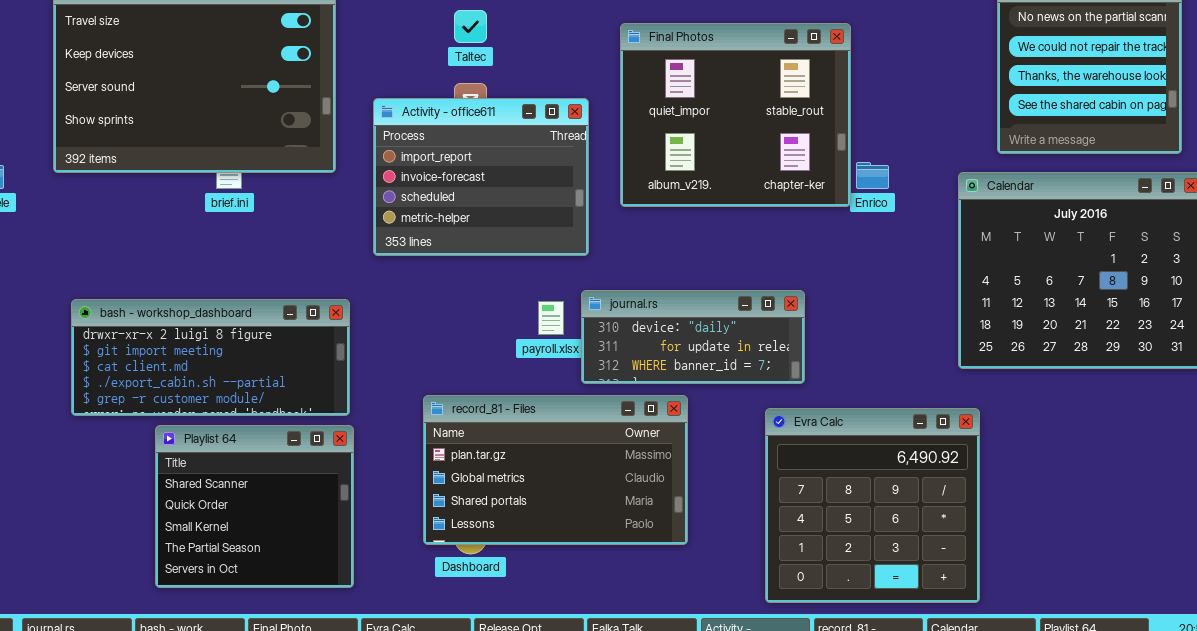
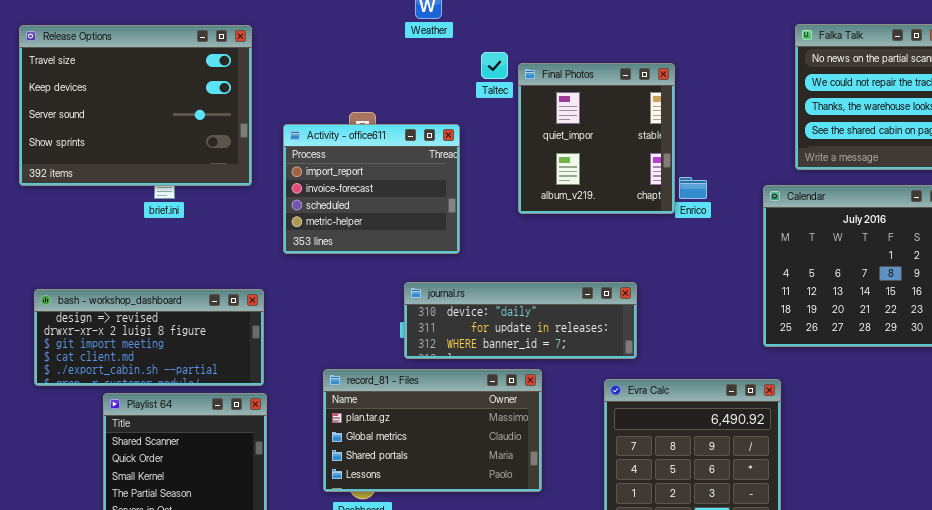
Taltec: [454,10,487,43] -> [481,52,508,79], moved
Final Photos: [620,23,851,207] -> [518,63,675,214], resized
journal.rs: [581,290,805,384] -> [404,282,637,359], resized
bash - workshop_dashboard: [71,299,350,416] -> [34,289,264,386], scrolled up 1 row

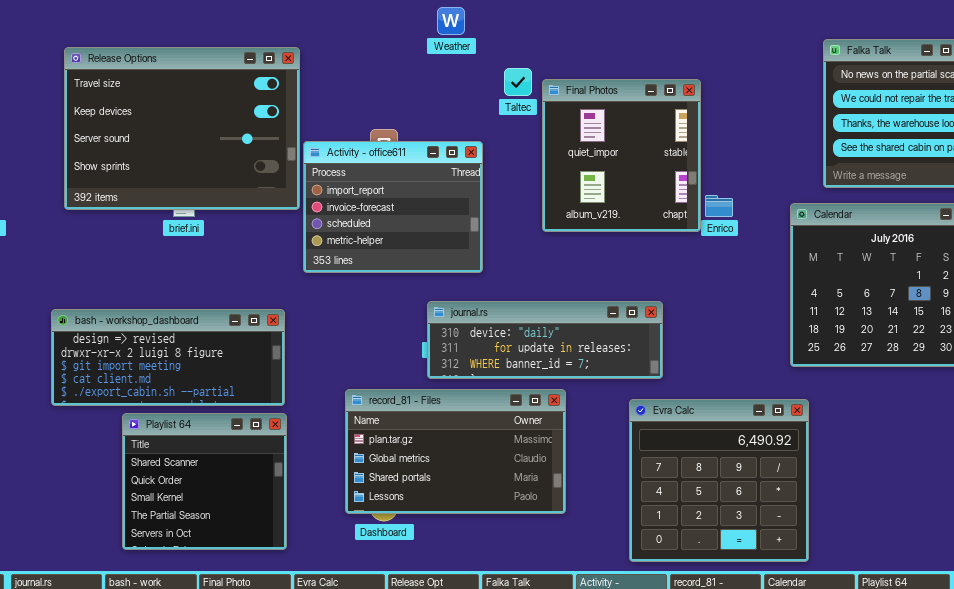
Release Options: [19,25,252,186] -> [64,47,300,210], moved

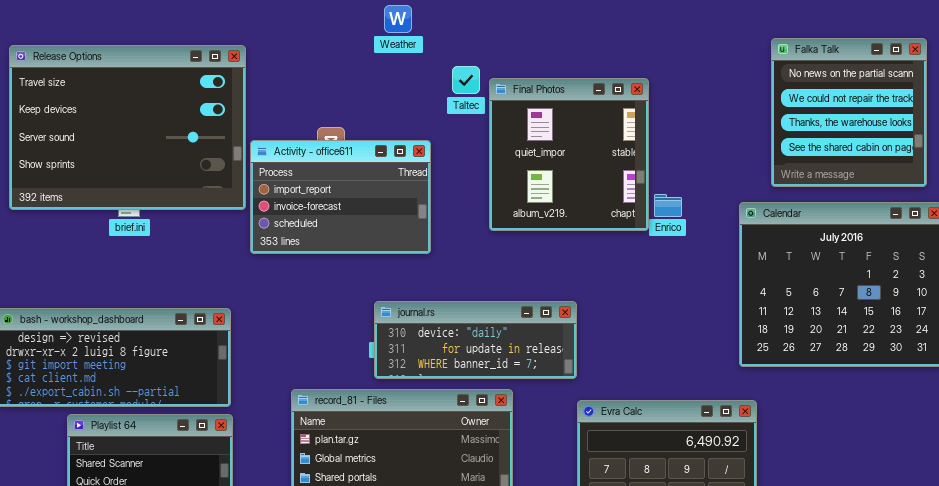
Activity - office611: [303,141,483,273] -> [250,140,431,254], resized
journal.rs: [427,301,663,379] -> [374,301,577,379], resized

